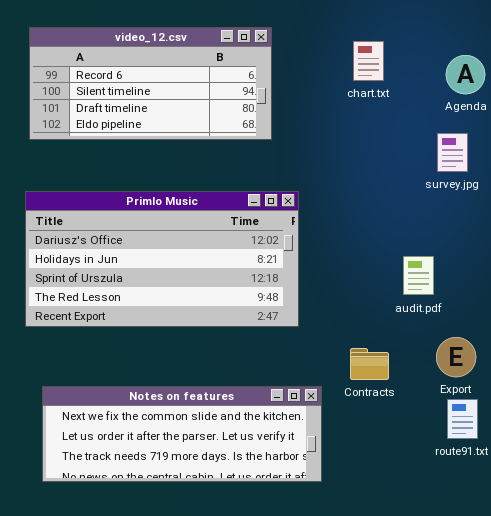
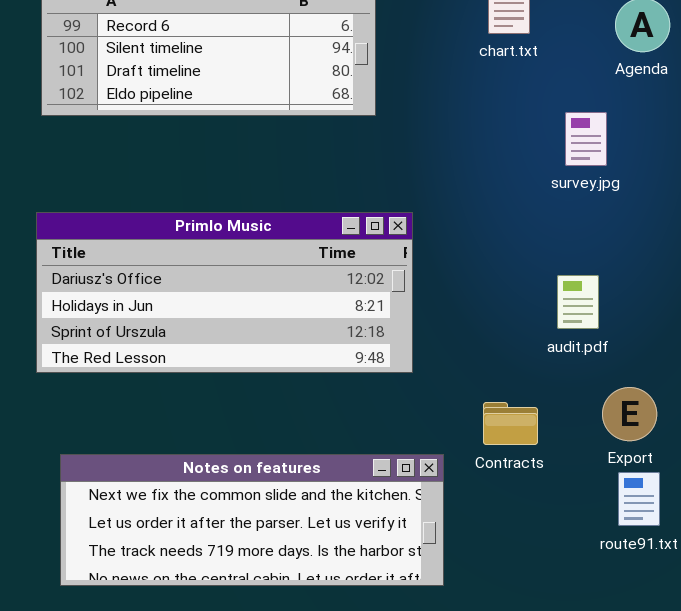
survey.jpg: [437,133,468,172] -> [565,112,607,166], moved
Primlo Music: [25,191,299,327] -> [36,212,413,373], resized

